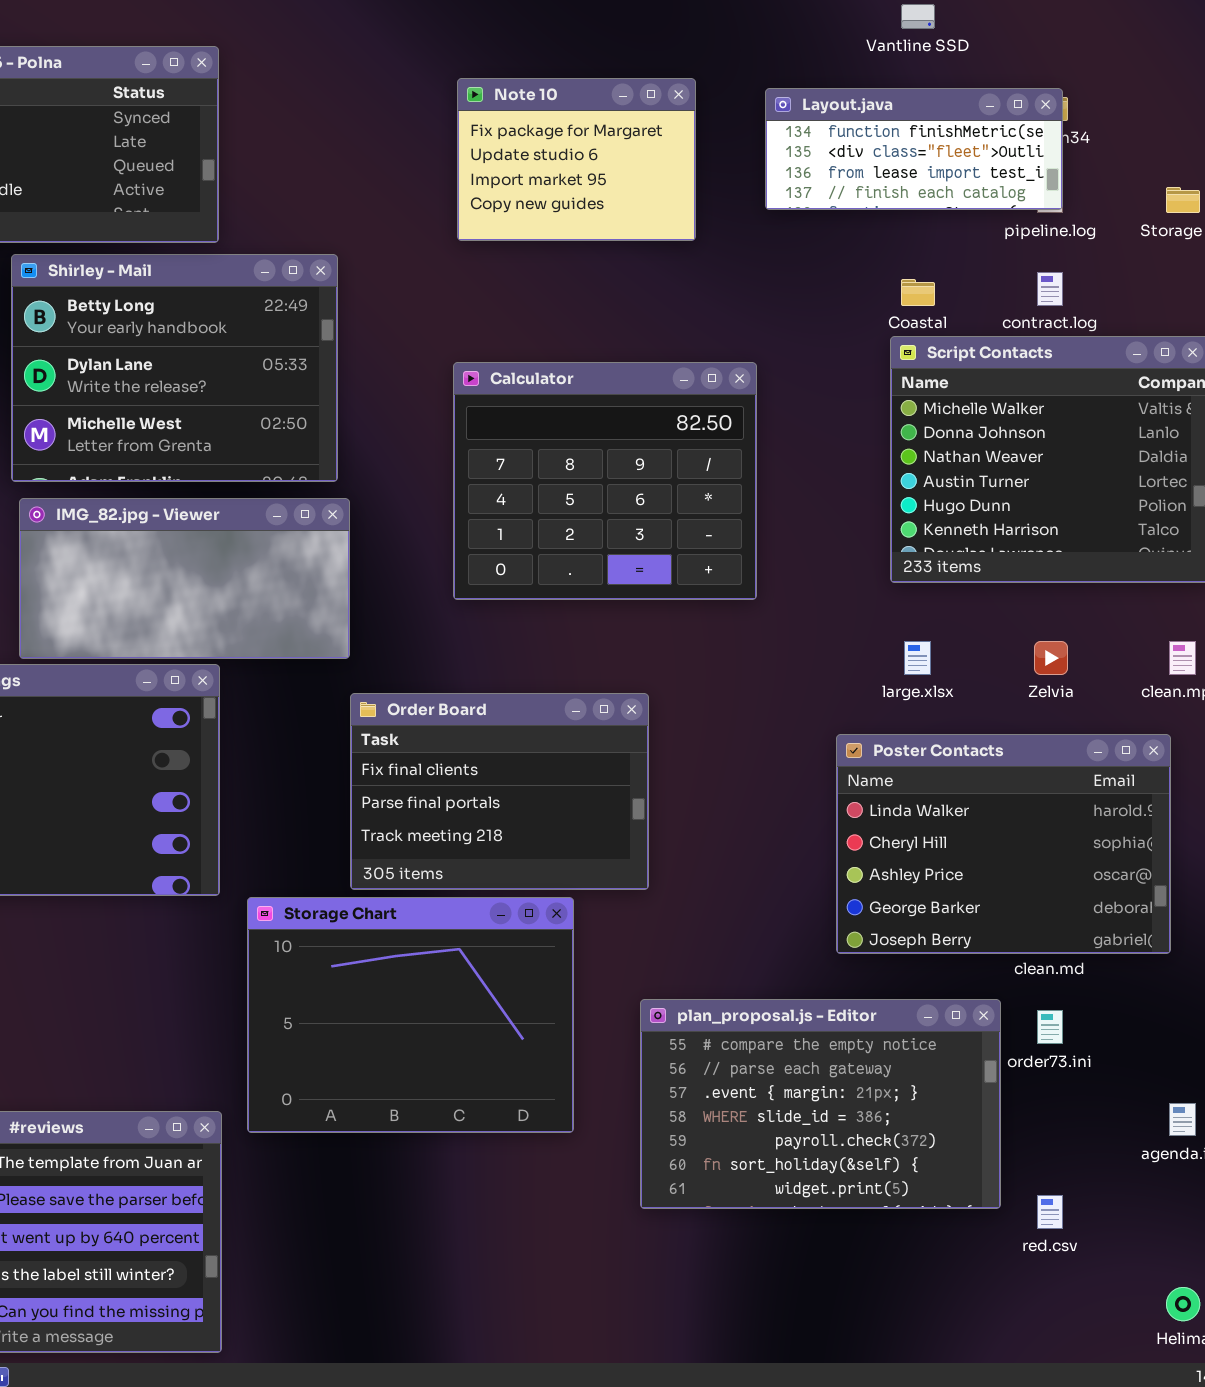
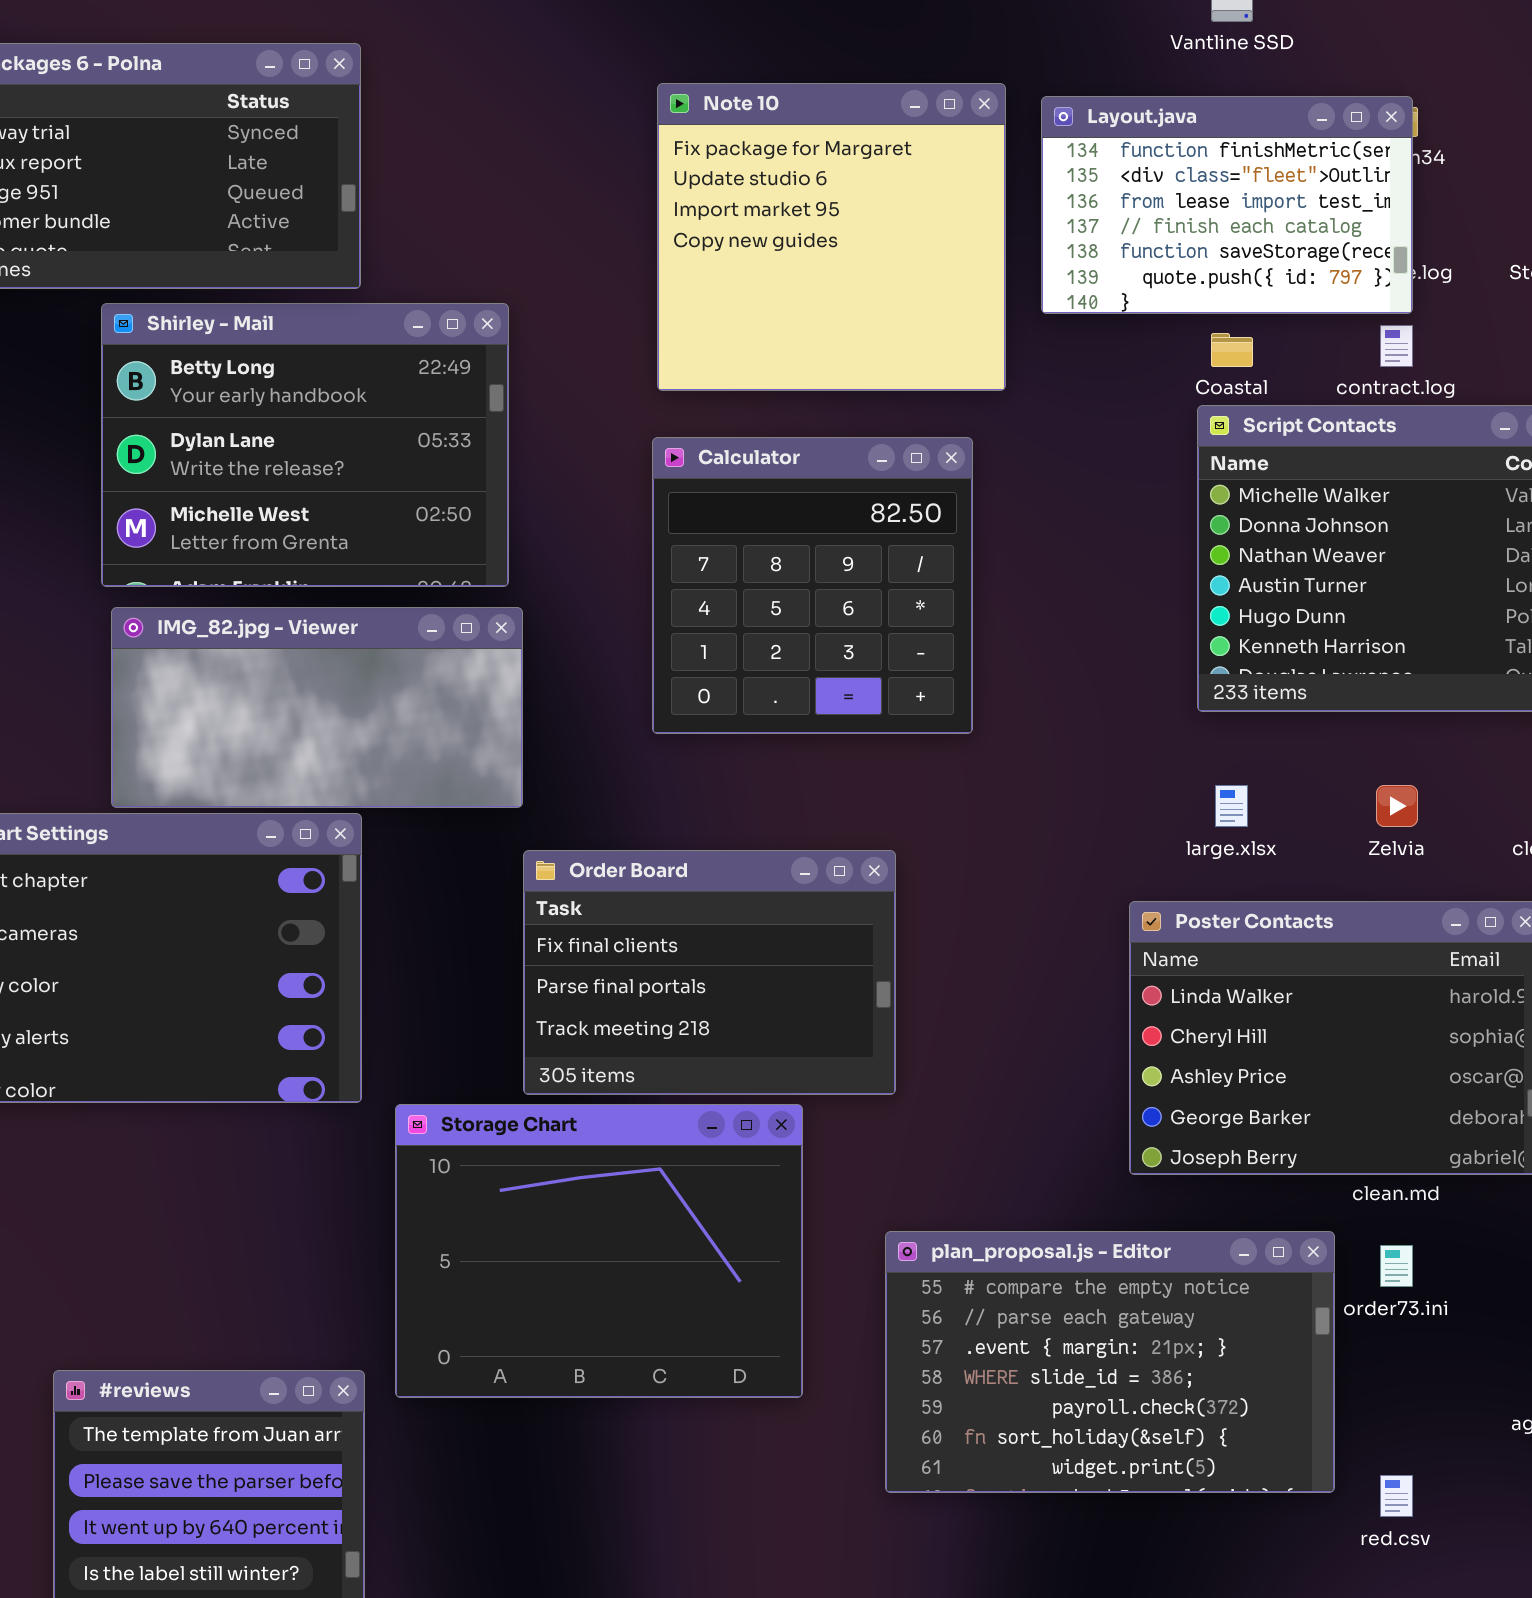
Note 10: [457,78,696,241] -> [657,83,1006,391], resized
Layout.java: [765,88,1063,210] -> [1041,96,1413,314], resized
Calculator: [453,362,757,600] -> [652,437,973,734], resized

